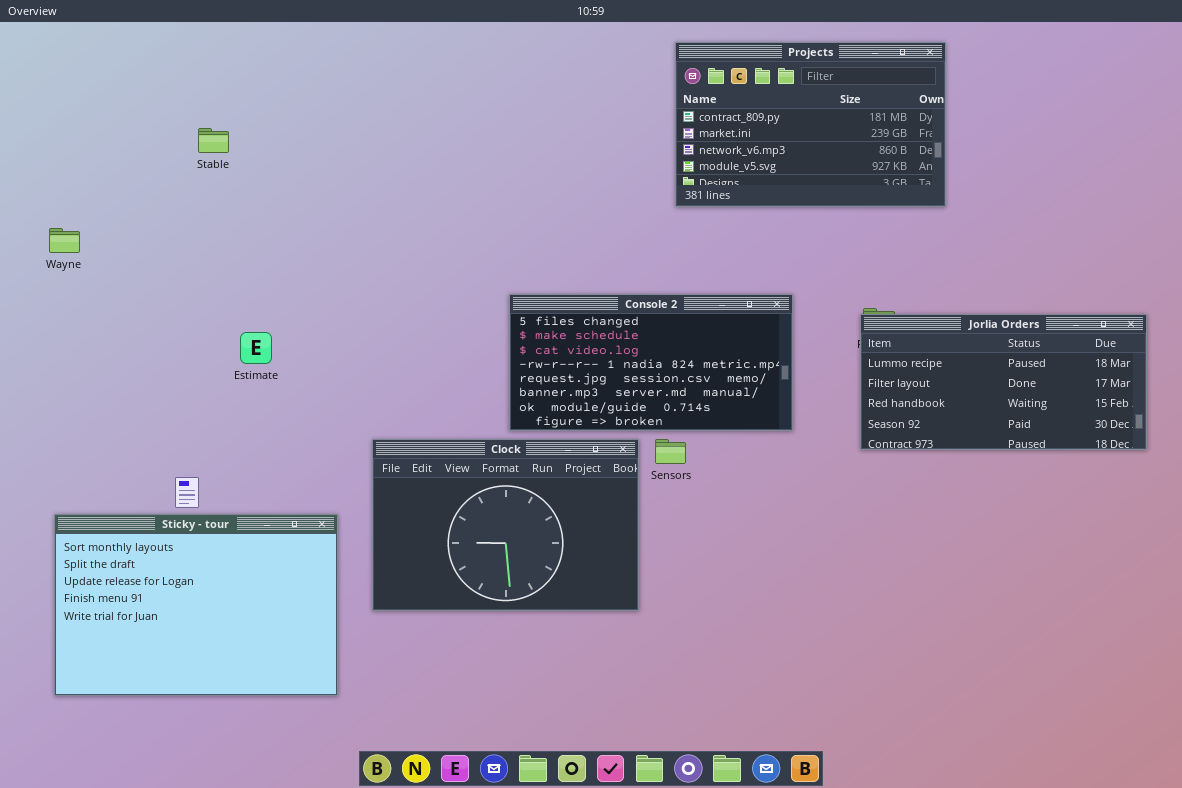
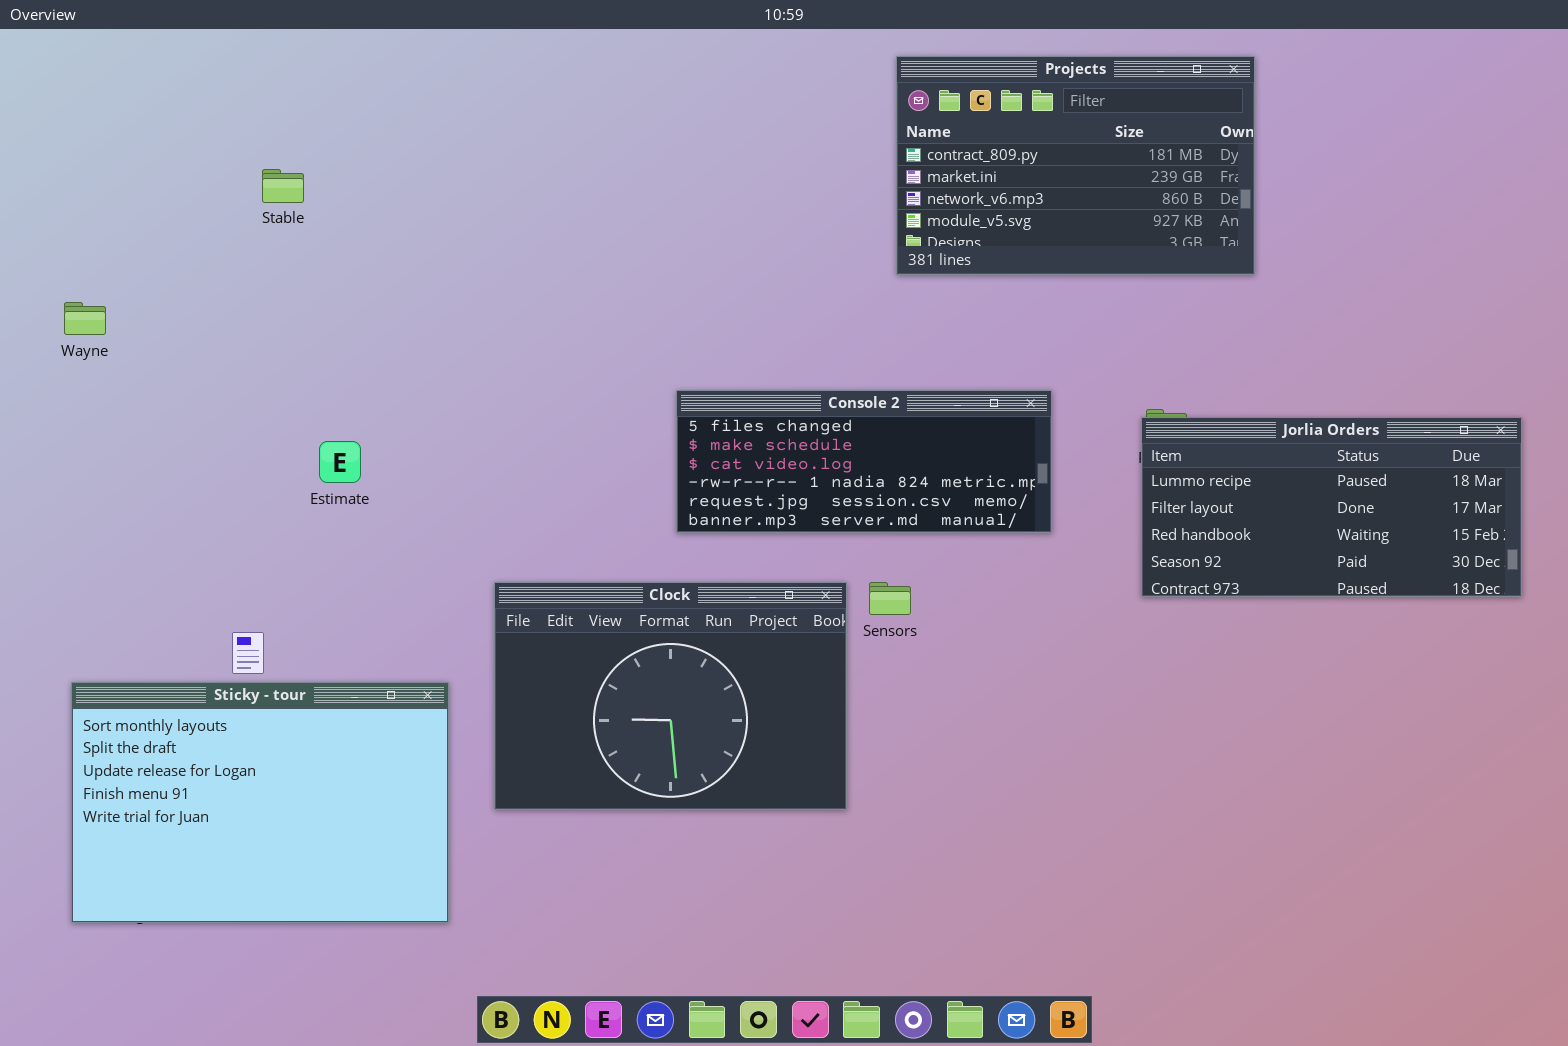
Console 2: [509,294,793,431] -> [676,390,1052,533], resized

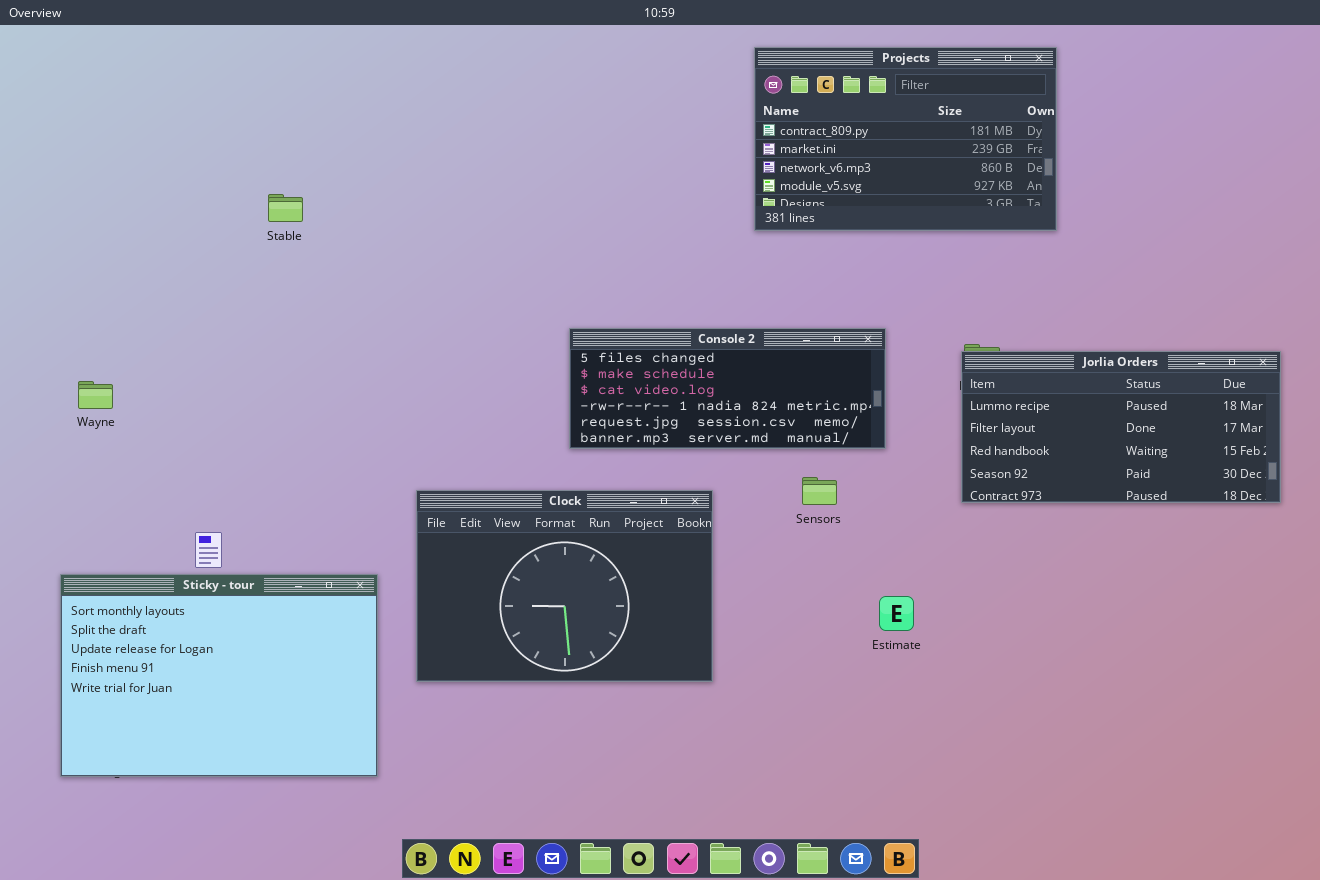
Stable: [262,169,304,203] -> [268,194,303,222], moved
Wayne: [64,302,106,335] -> [78,381,113,409], moved
Estimate: [319,441,361,483] -> [879,596,914,631], moved
Sensors: [869,582,911,615] -> [802,477,837,505], moved

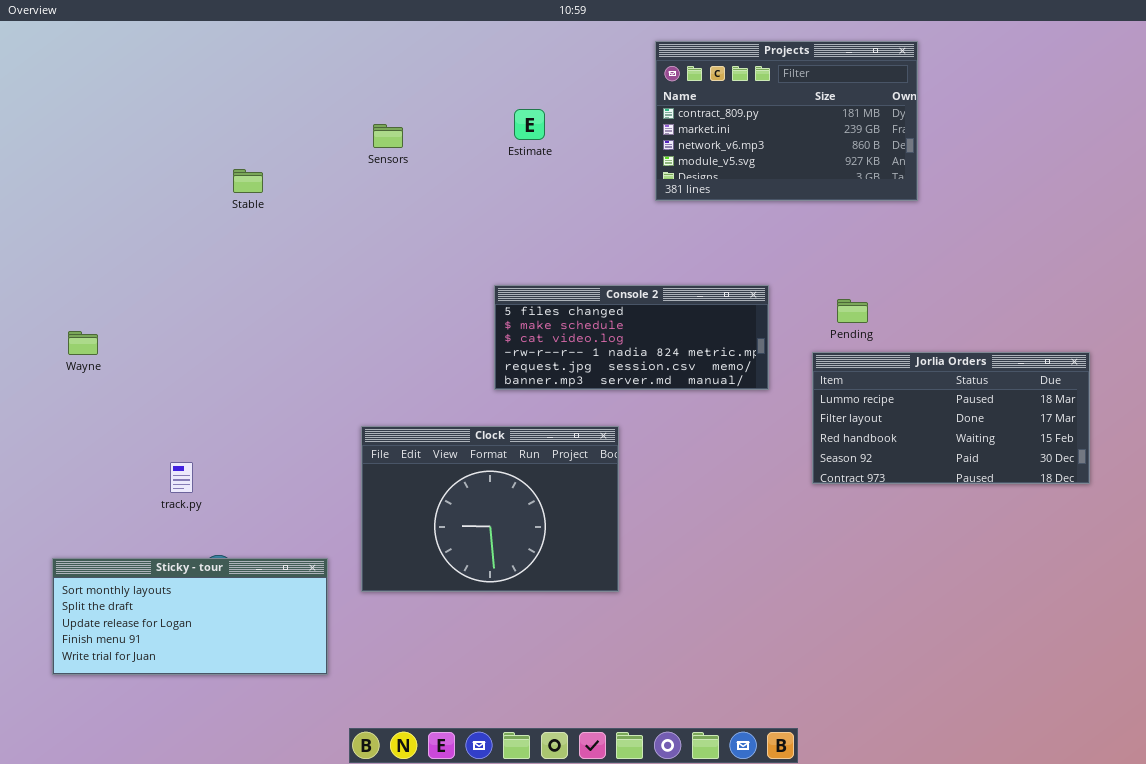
Jorlia Orders: [961,351,1281,503] -> [812,352,1090,484], moved
Sensors: [802,477,837,505] -> [373,124,403,148], moved
Sticky - tour: [60,574,378,777] -> [52,558,328,675], resized
Estimate: [879,596,914,631] -> [514,109,545,140], moved

